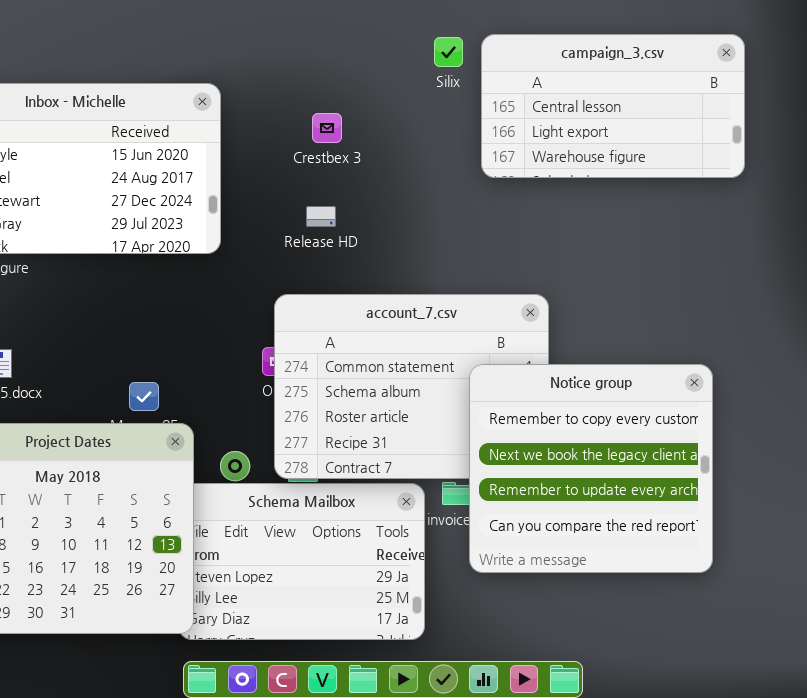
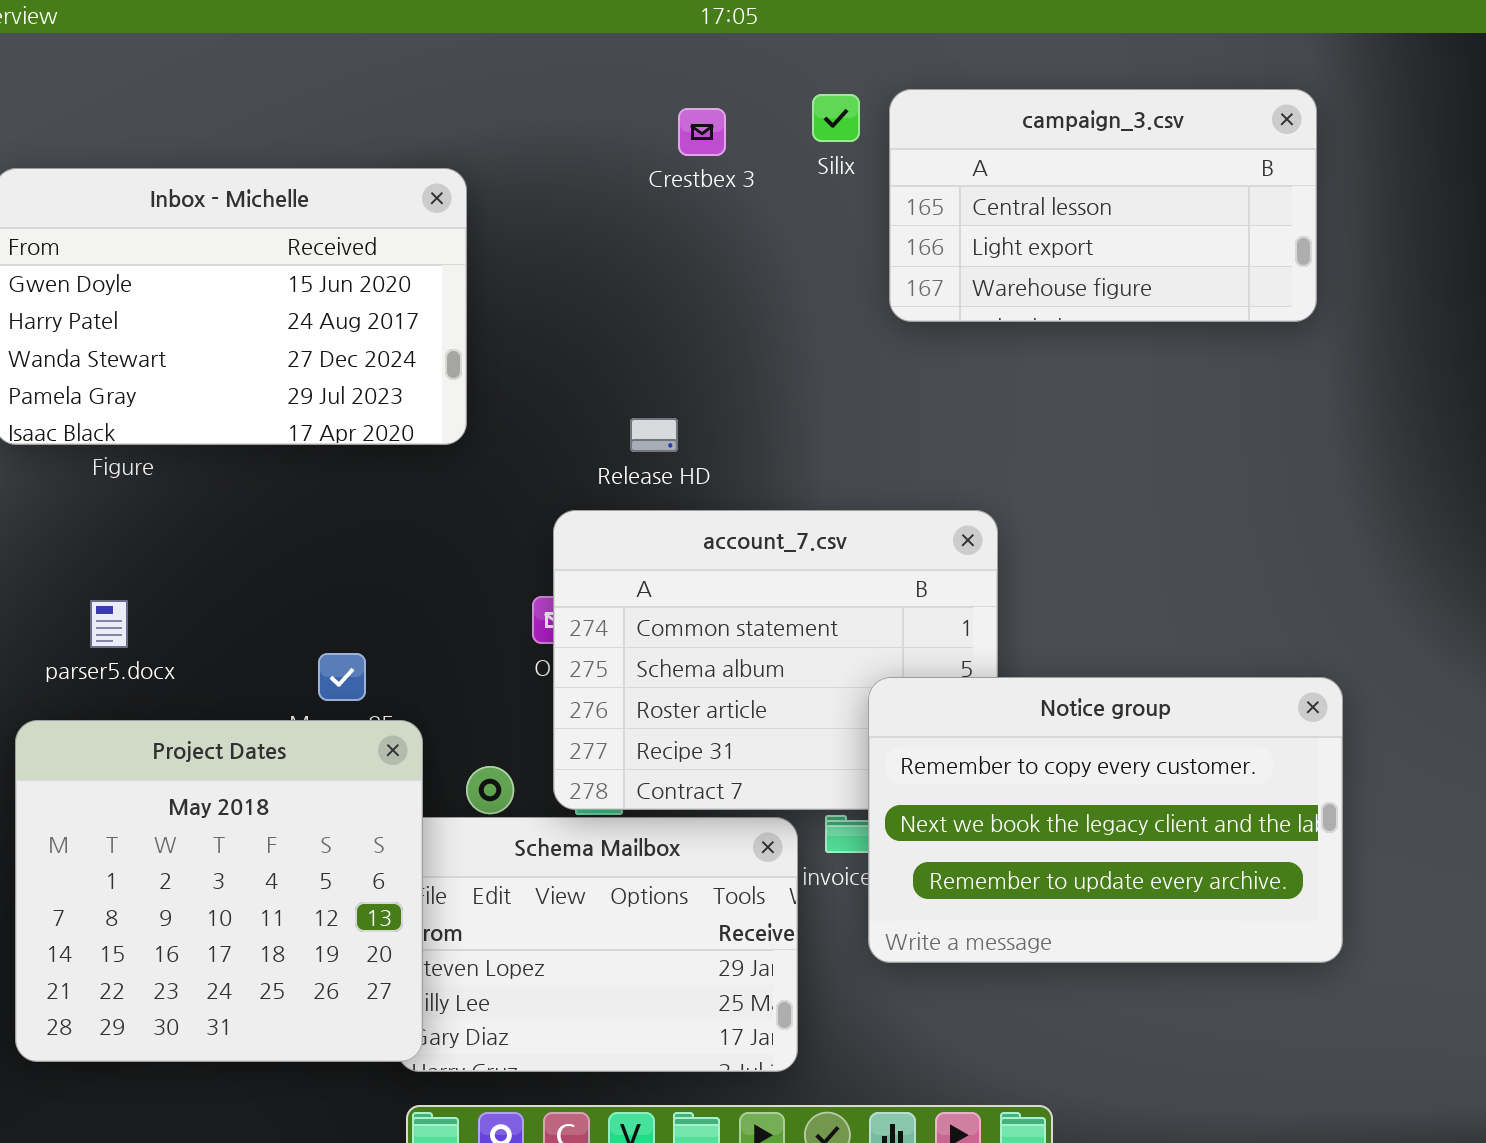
Crestbex 3: [312,113,342,143] -> [678,108,726,156], moved
Release HD: [306,206,336,227] -> [630,418,678,452], moved
Notice group: [469,364,713,573] -> [868,677,1343,963], resized

